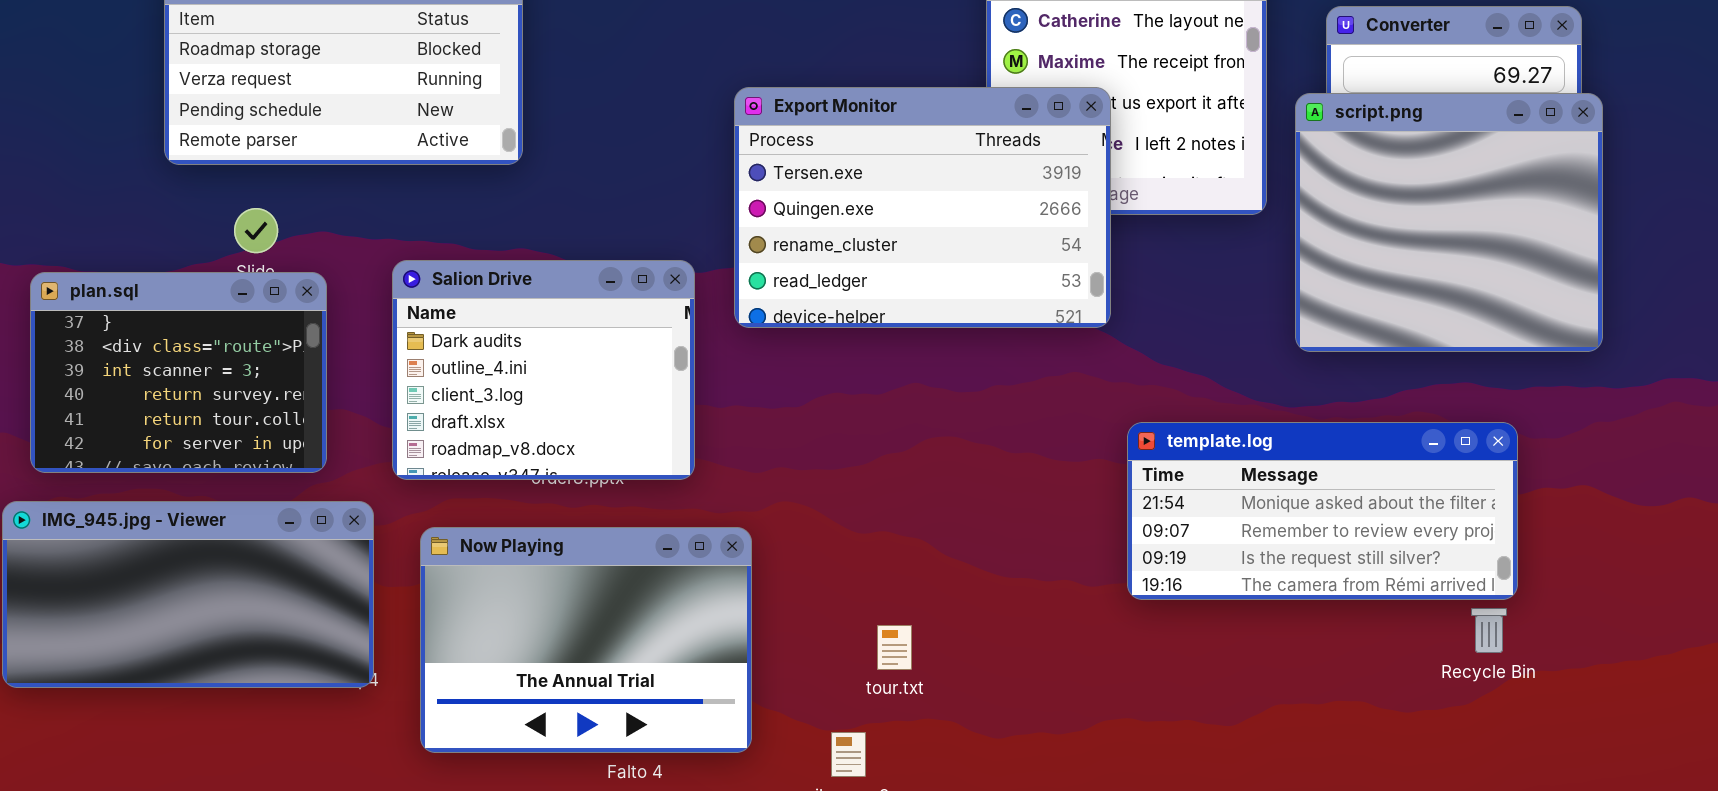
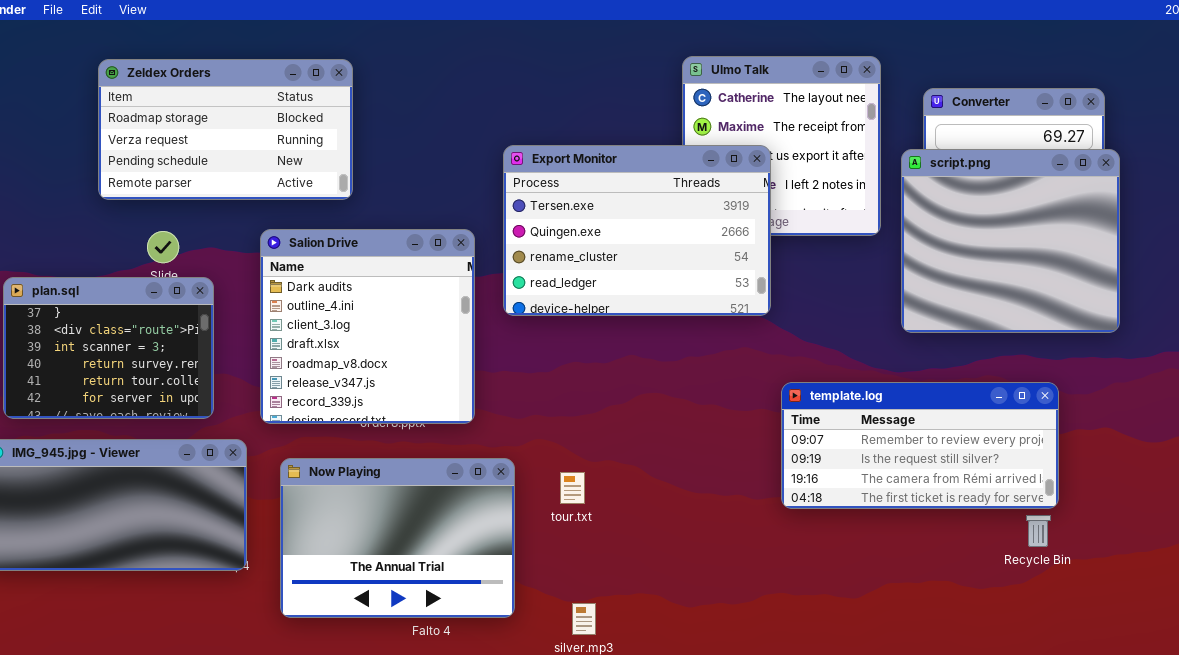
Salion Drive: [392,260,695,480] -> [260,229,475,424], resized
template.log: [1127,422,1518,600] -> [781,382,1059,509], scrolled down 1 row
tour.txt: [877,625,912,670] -> [560,472,585,504], moved

